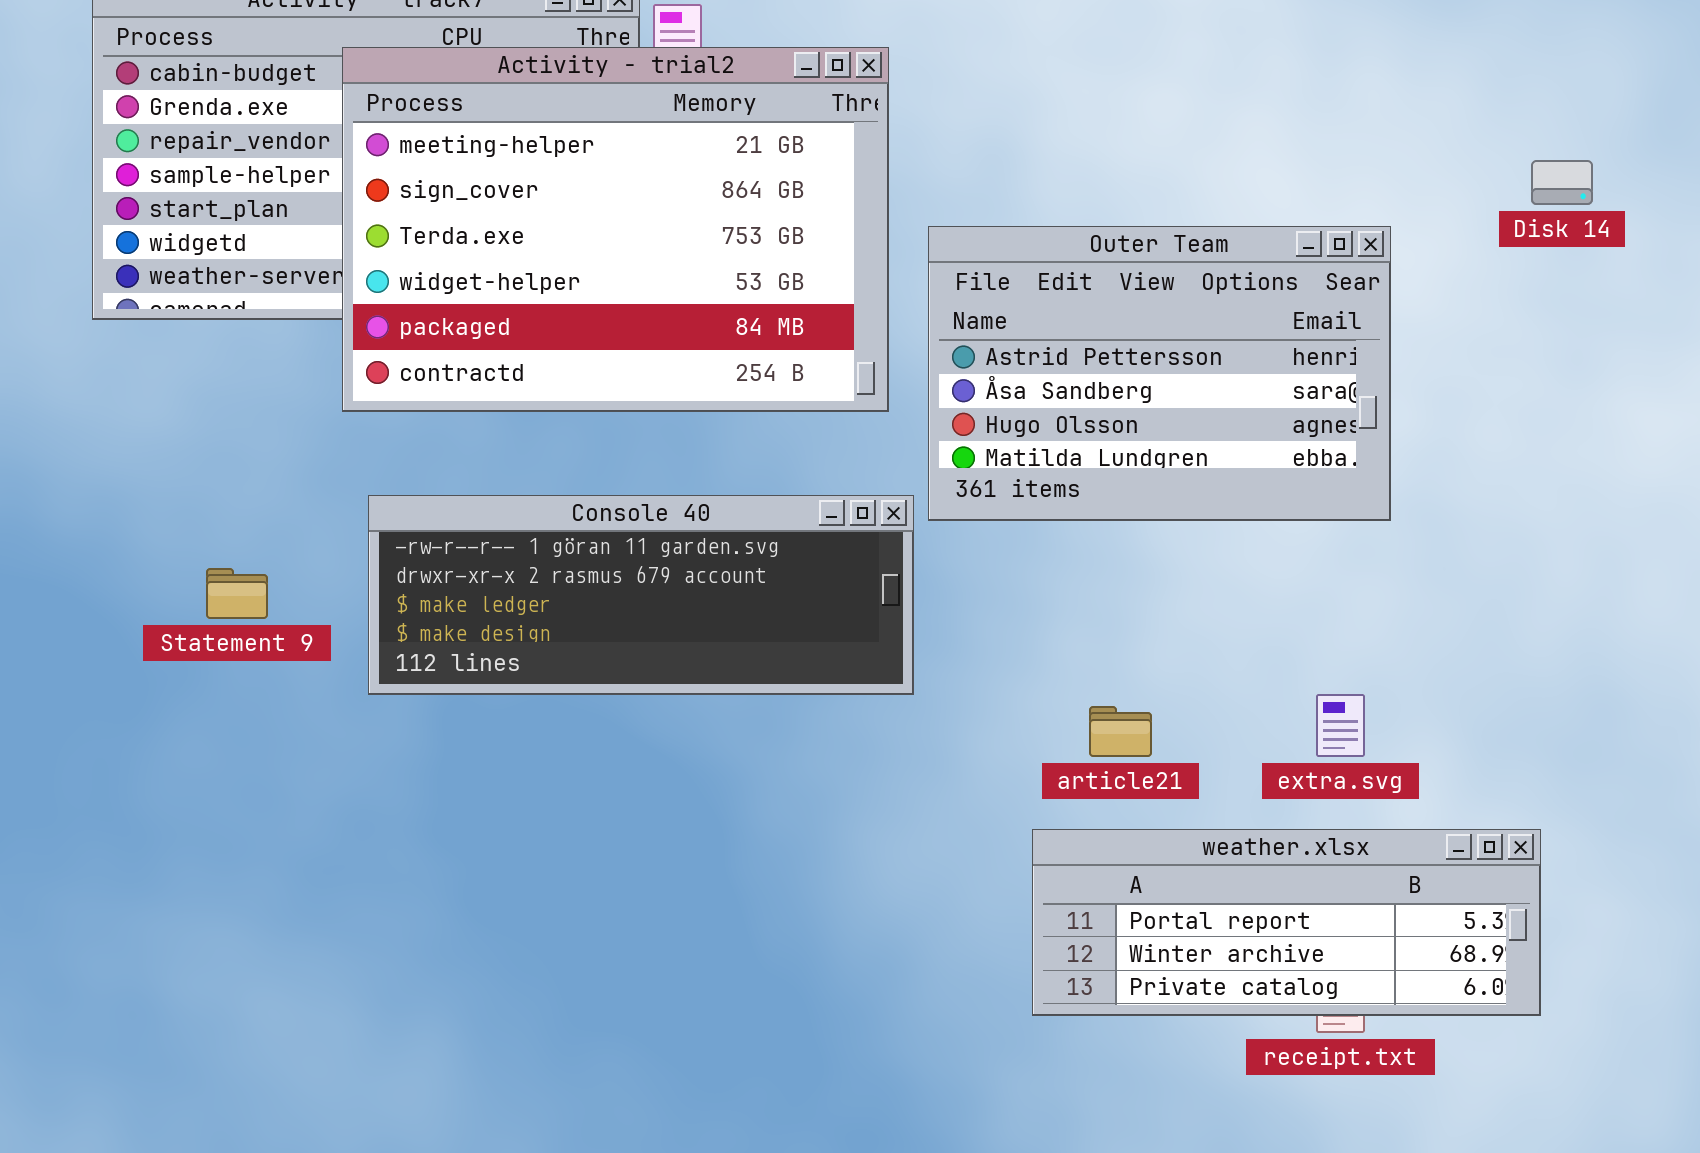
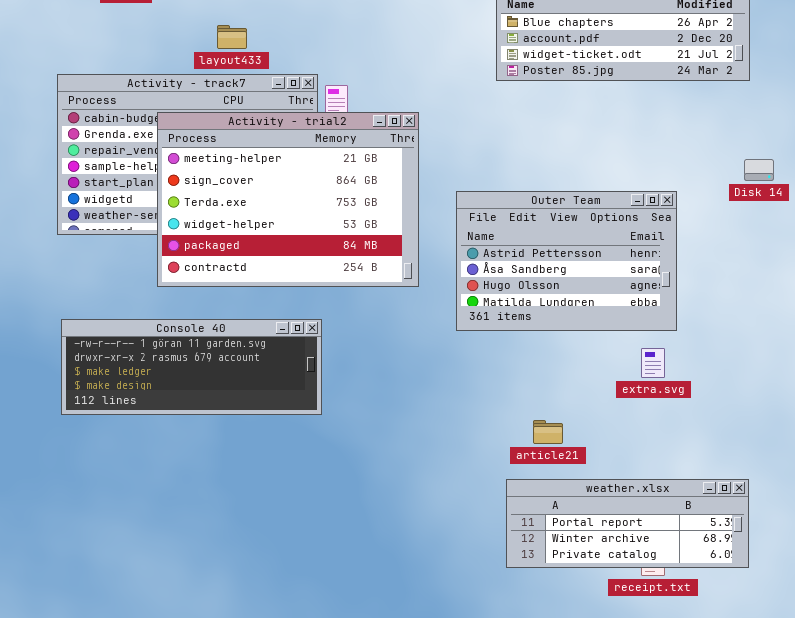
Activity - trial2: [342,47,889,412] -> [157,112,419,287], moved
Console 40: [368,495,914,695] -> [61,319,322,415], moved
extra.svg: [1316,694,1365,757] -> [641,348,665,378], moved

